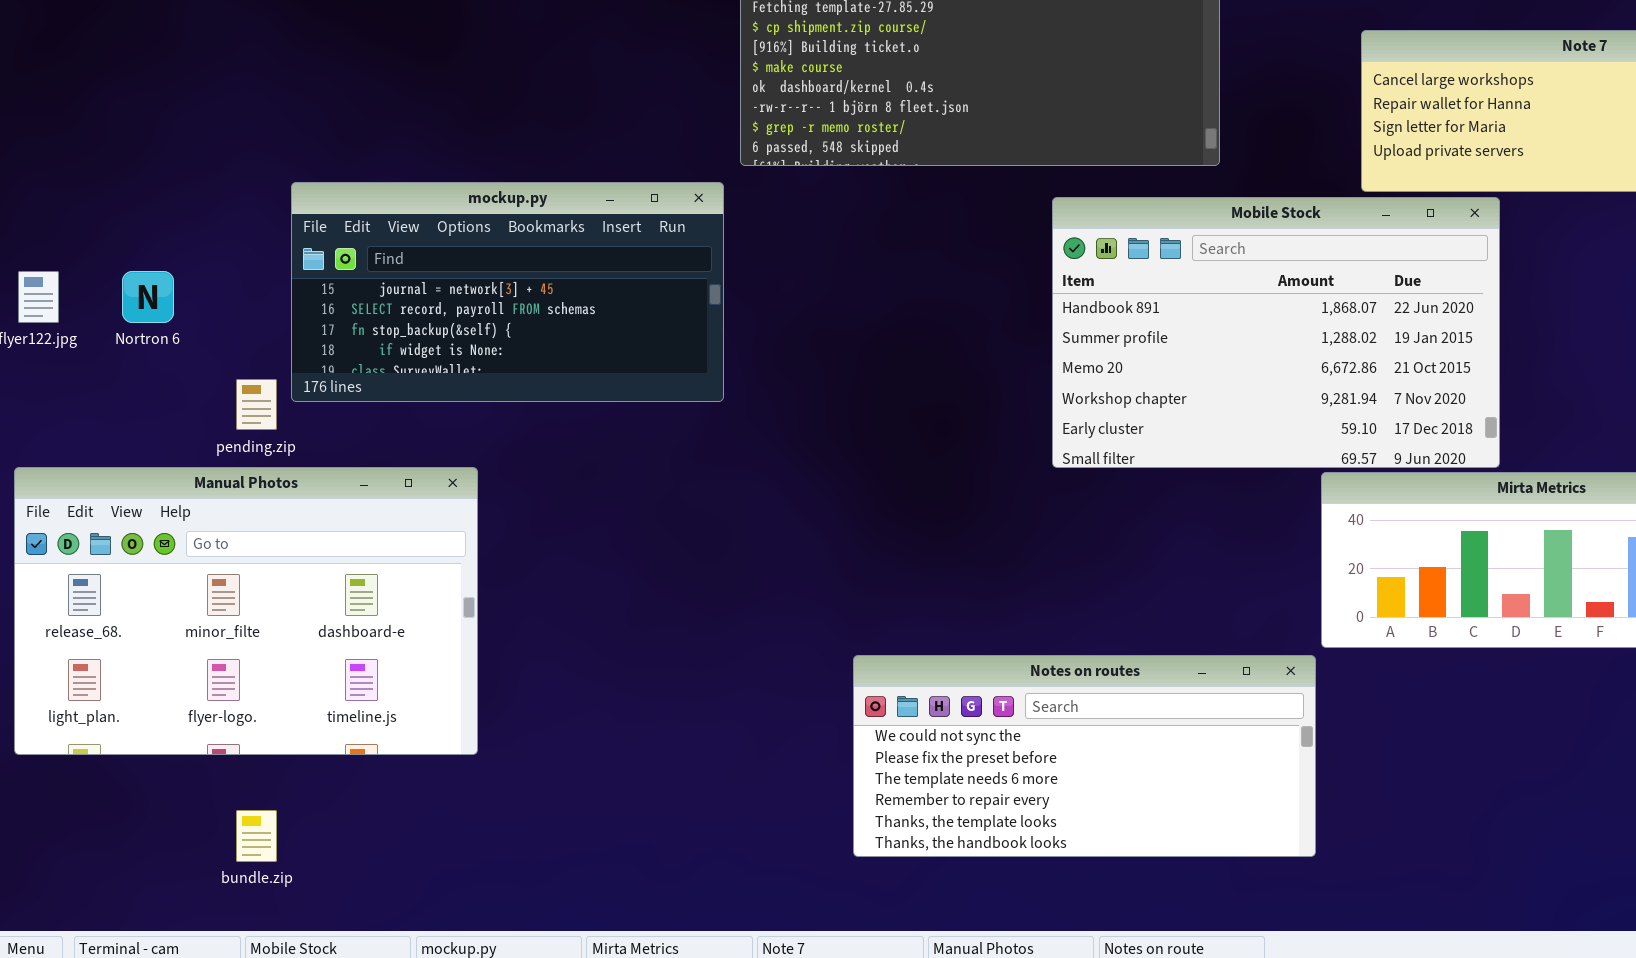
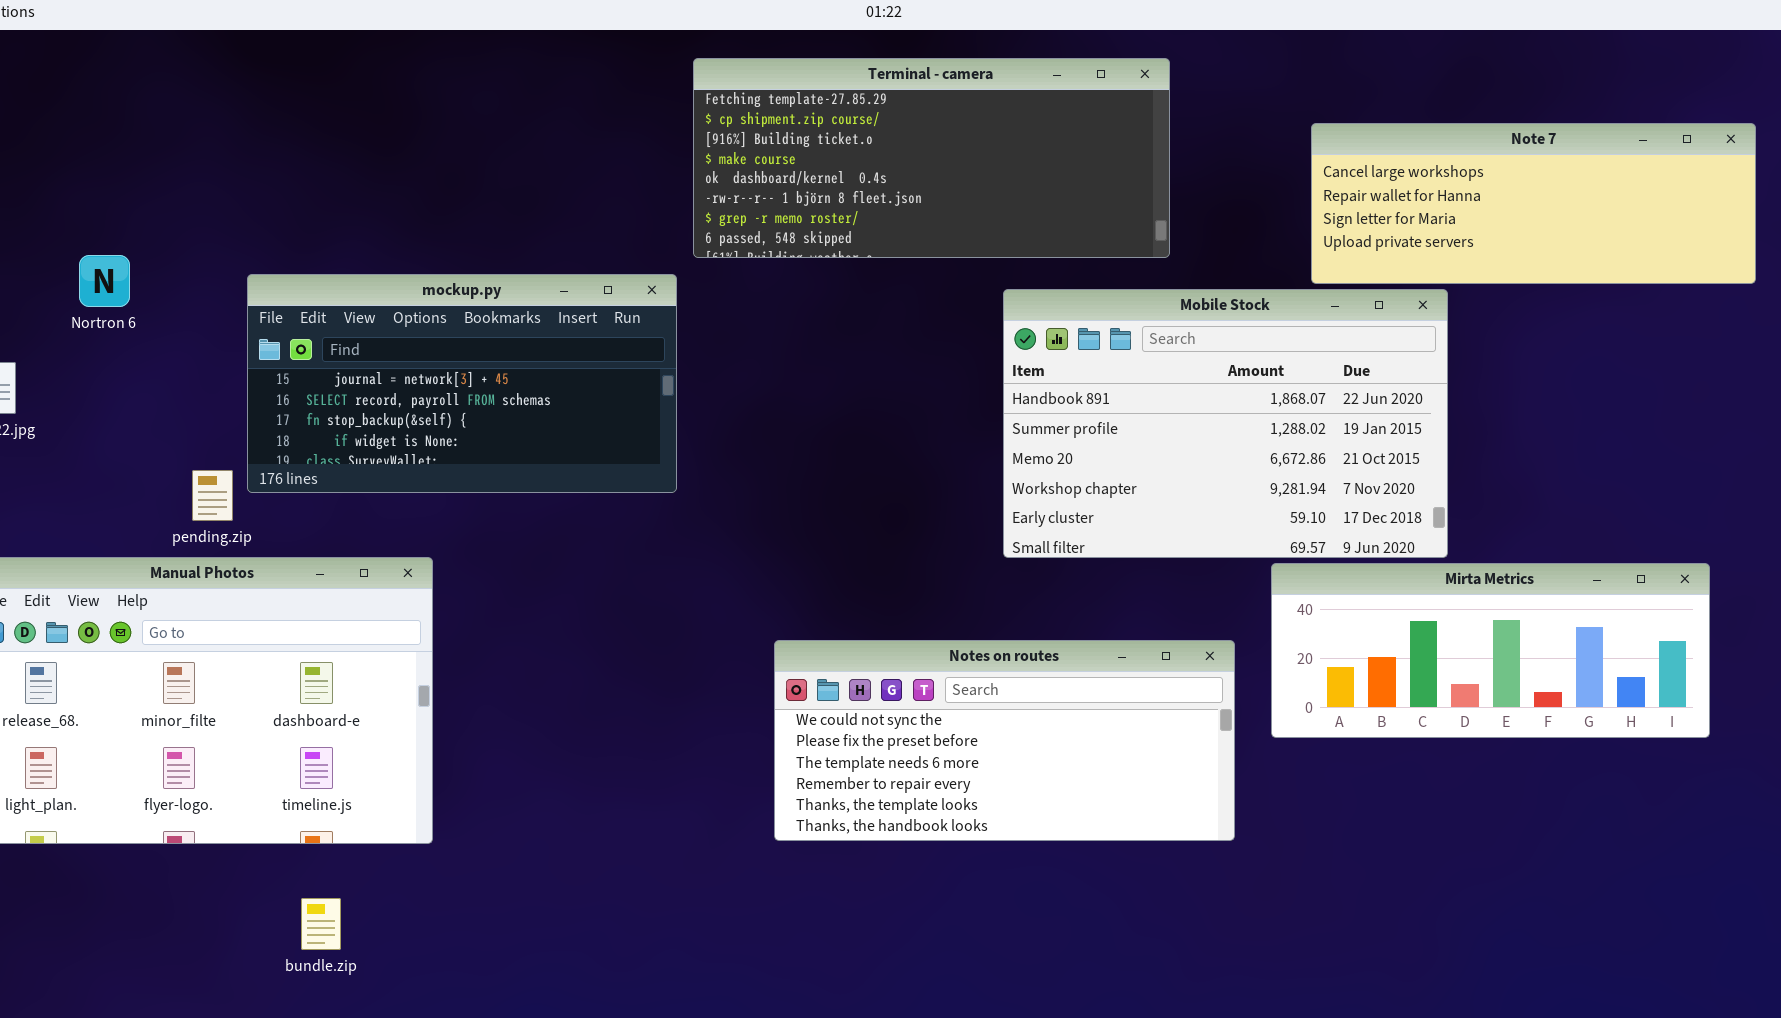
Nortron 6: [122,271,174,323] -> [79,255,130,307], moved
Notes on routes: [853,655,1316,857] -> [774,640,1235,841], moved
bundle.zip: [236,810,277,862] -> [301,898,341,950], moved

